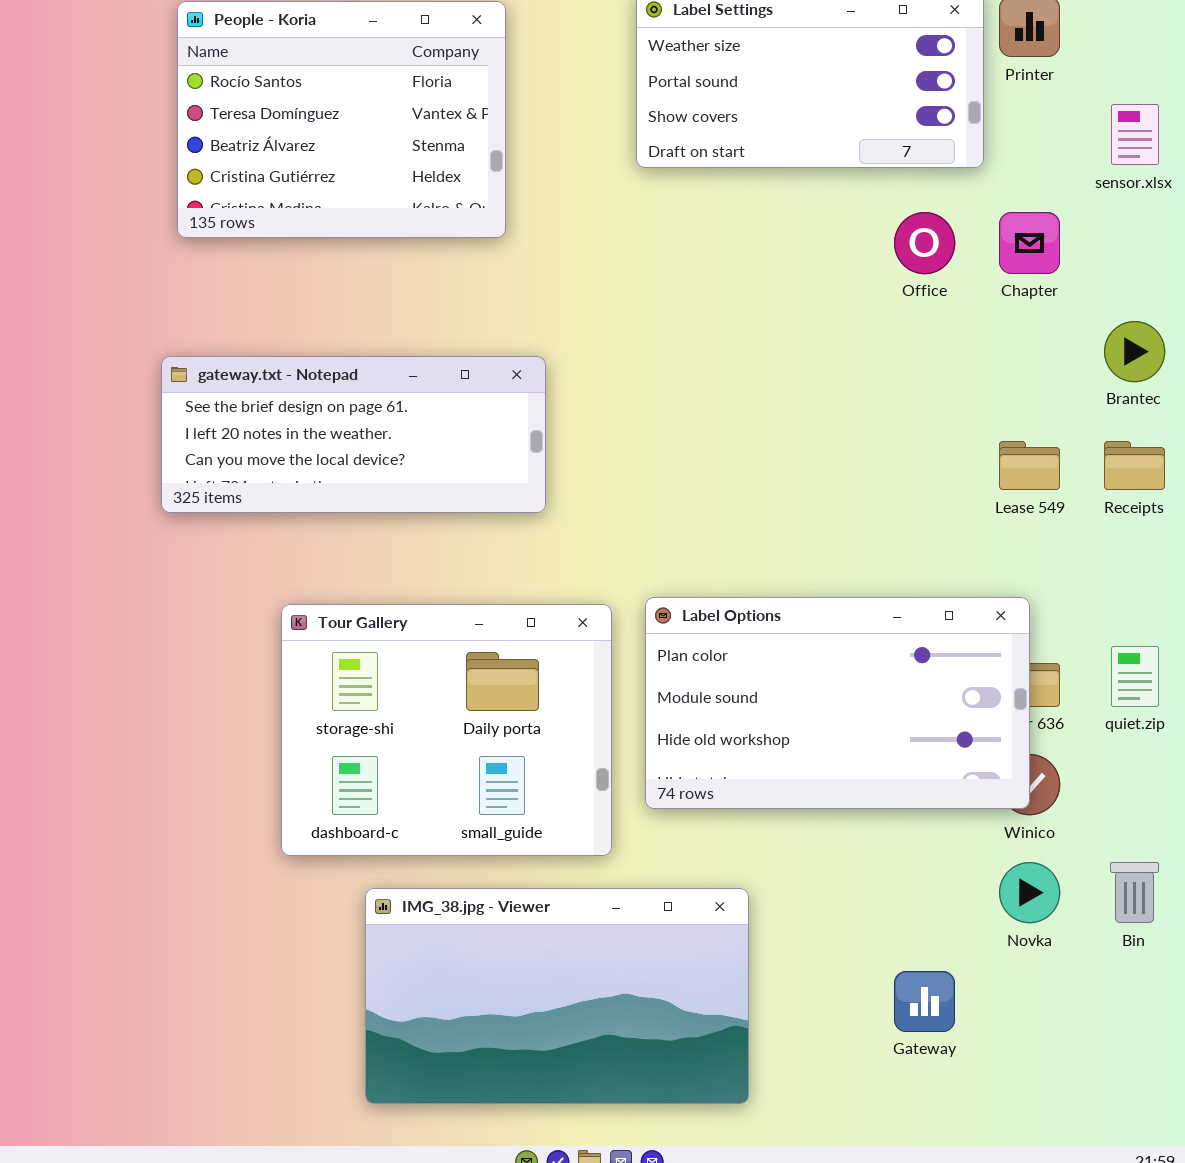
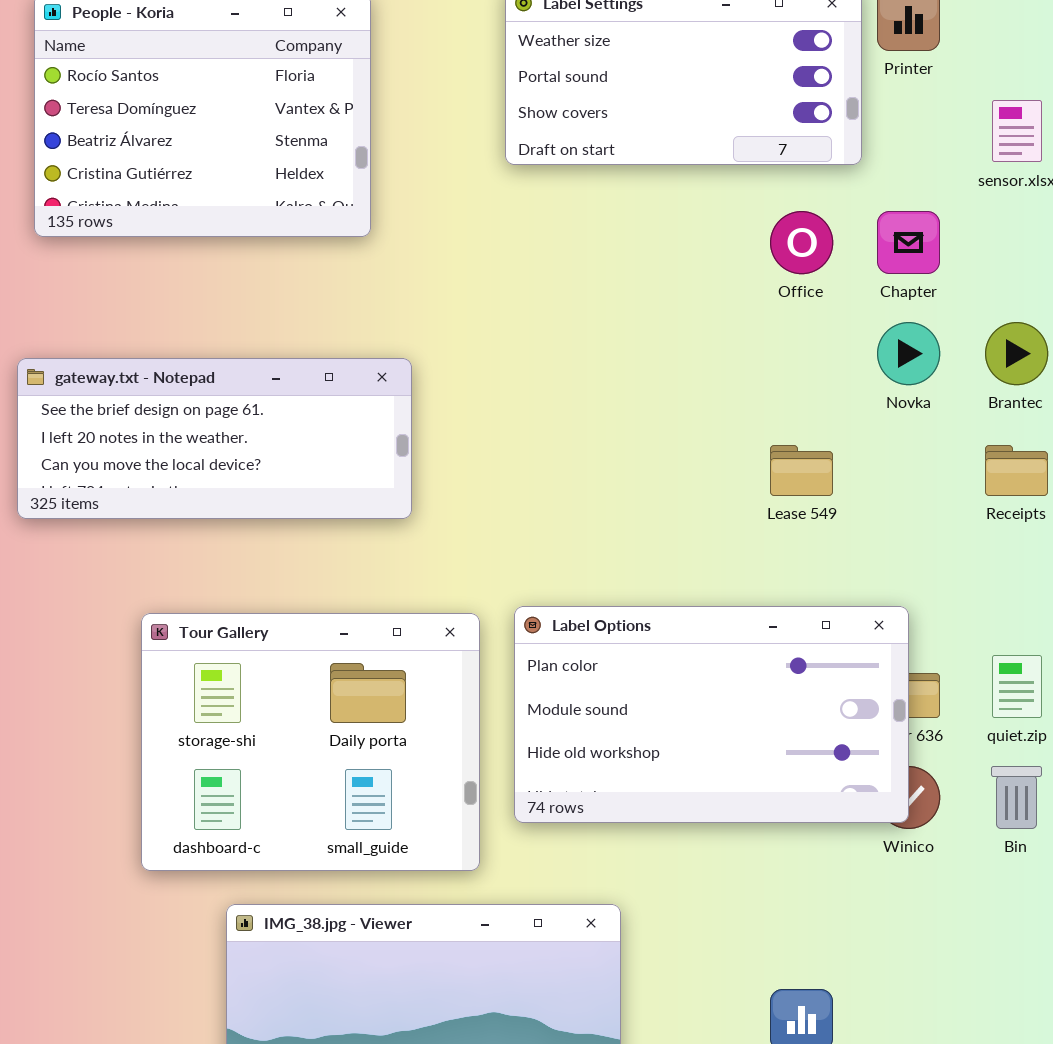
Lease 549: [999,441,1060,490] -> [770,445,833,496], moved
Novka: [999,862,1060,923] -> [877,322,940,385], moved
Bin: [1110,862,1159,923] -> [991,766,1042,829], moved

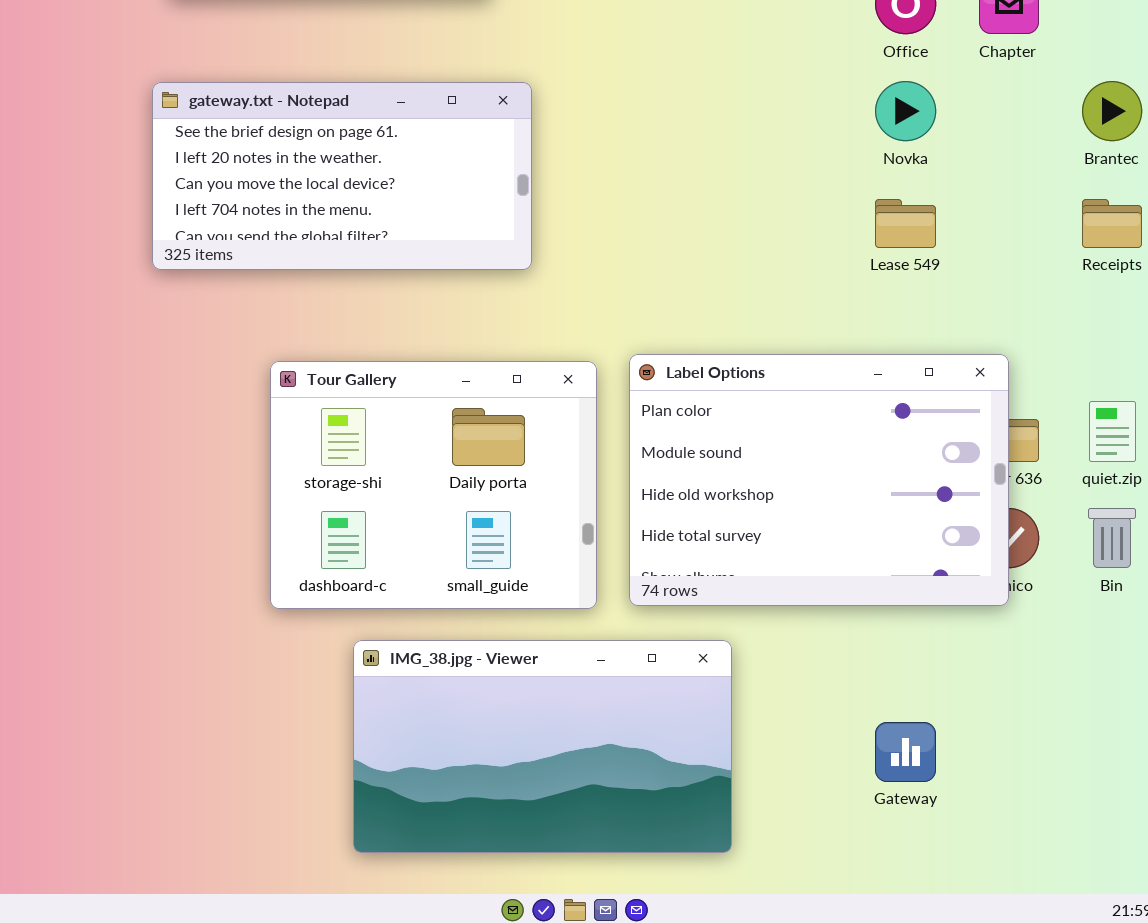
Novka: [877,322,940,385] -> [875,81,936,141], moved
gateway.txt - Notepad: [17,358,412,519] -> [152,82,532,270], resized
Label Options: [514,606,909,823] -> [629,354,1009,606], resized

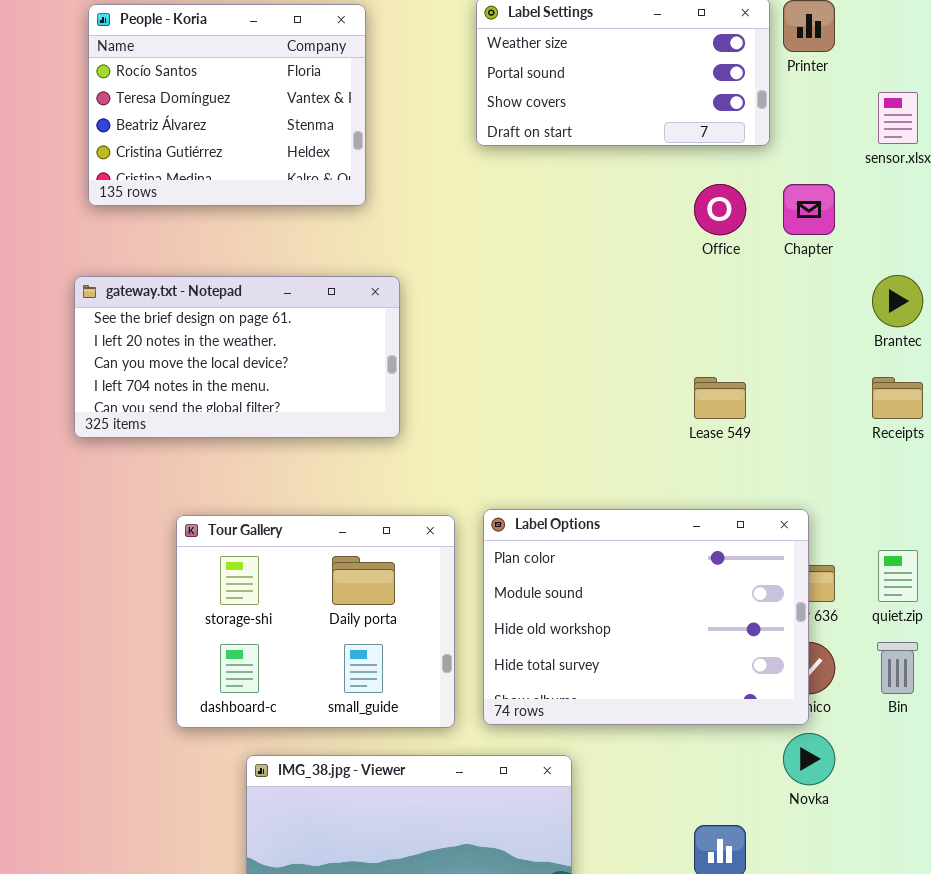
Novka: [875,81,936,141] -> [783,733,835,785], moved

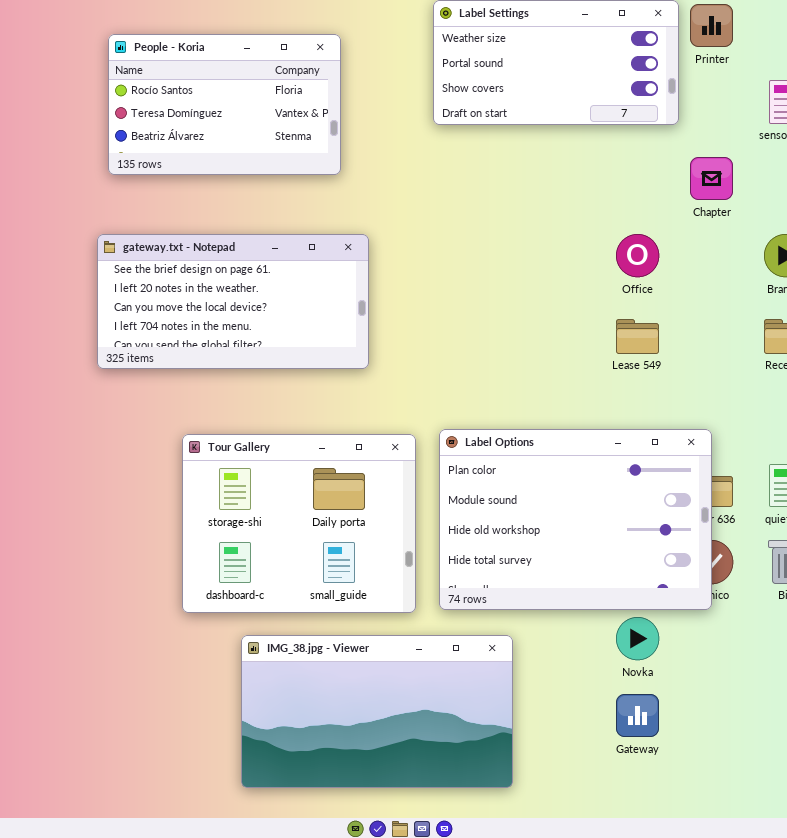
People - Koria: [88,4,366,206] -> [108,34,341,175], resized
Office: [694,184,746,235] -> [616,234,659,277], moved
Novka: [783,733,835,785] -> [616,617,659,660], moved

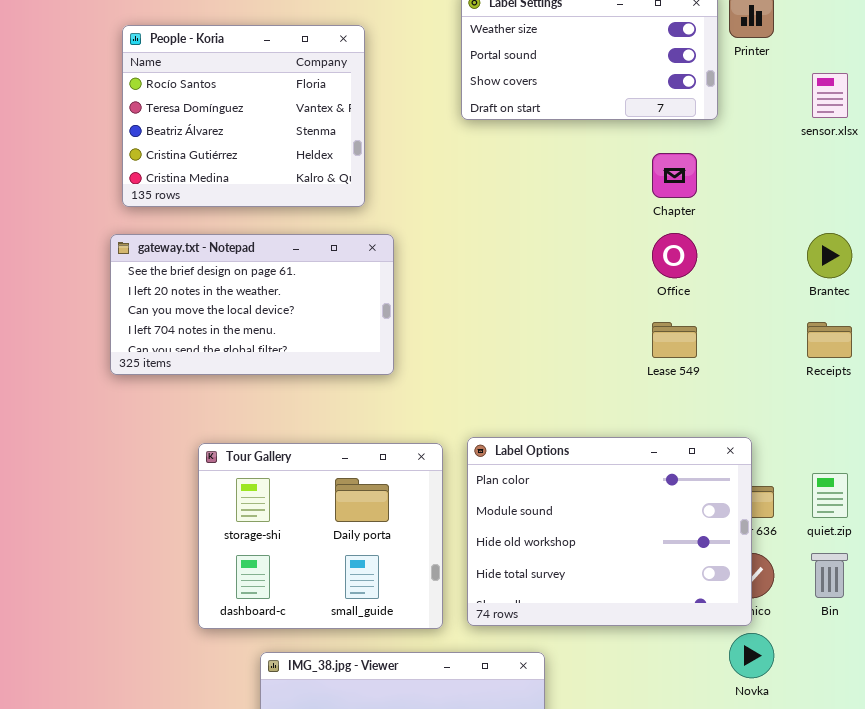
People - Koria: [108,34,341,175] -> [122,25,365,207], resized
Chapter: [690,157,733,200] -> [652,153,697,198], moved
Novka: [616,617,659,660] -> [729,633,774,678], moved

